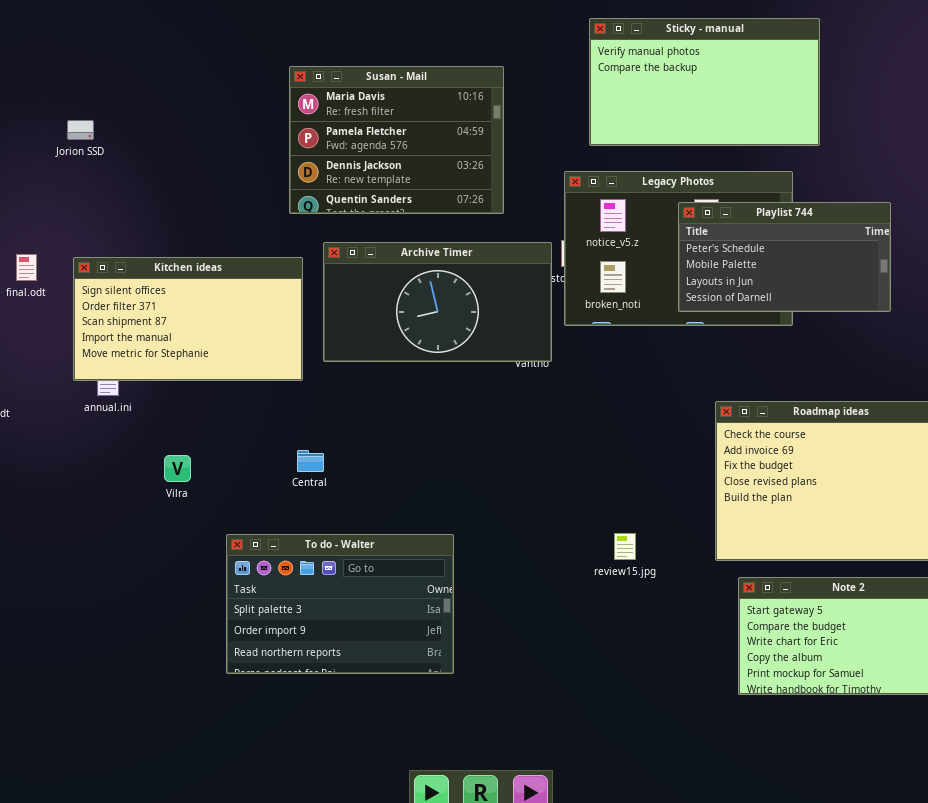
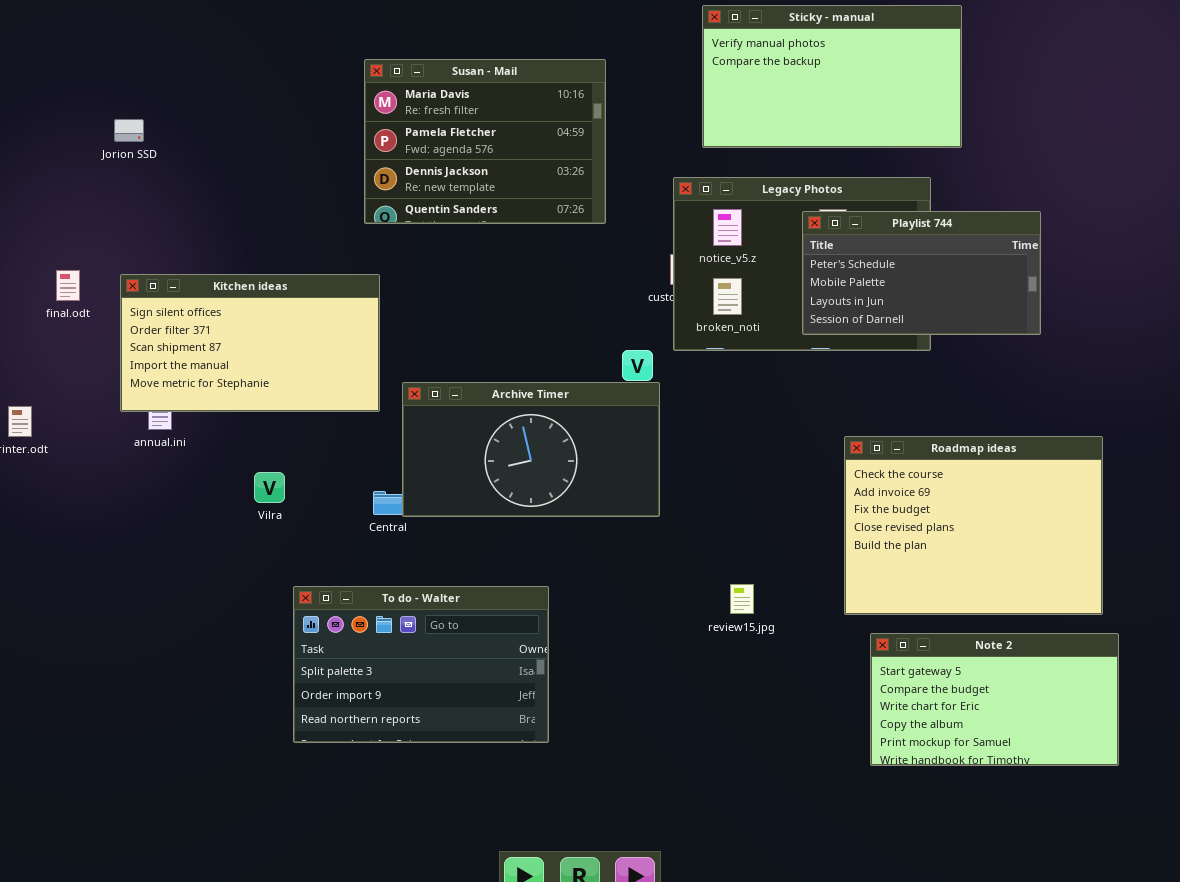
Archive Timer: [323,242,552,362] -> [402,382,660,517], moved
Vilra: [164,455,191,482] -> [254,472,285,503], moved

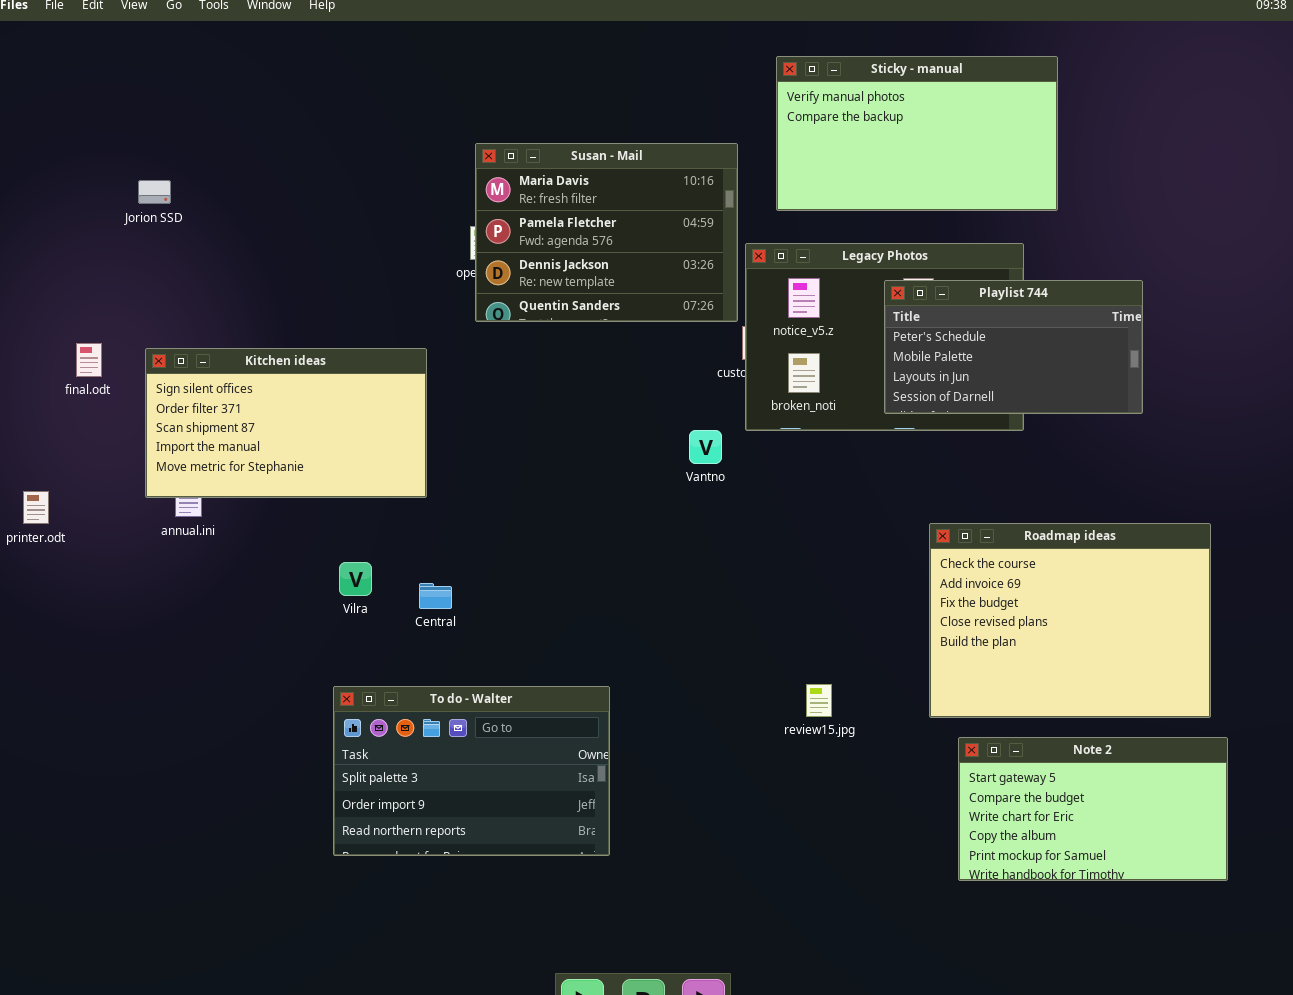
Susan - Mail: [364,59,606,224] -> [475,143,738,322], moved
Archive Timer: [402,382,660,517] -> none, closed
Vilra: [254,472,285,503] -> [339,562,372,596], moved

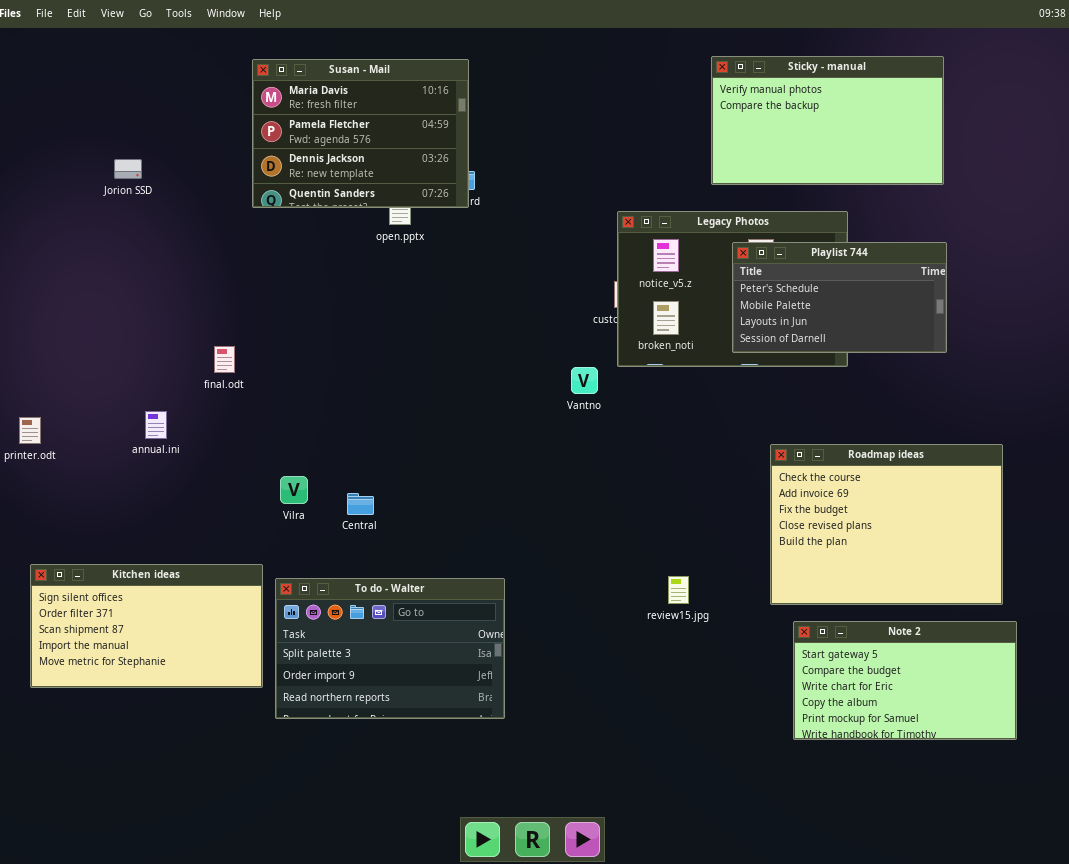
Sticky - manual: [776,56,1058,211] -> [711,56,944,185], moved
Susan - Mail: [475,143,738,322] -> [252,59,469,208], moved
final.odt: [76,343,102,377] -> [214,346,235,373], moved
Kitchen ideas: [145,348,427,498] -> [30,564,263,688], moved

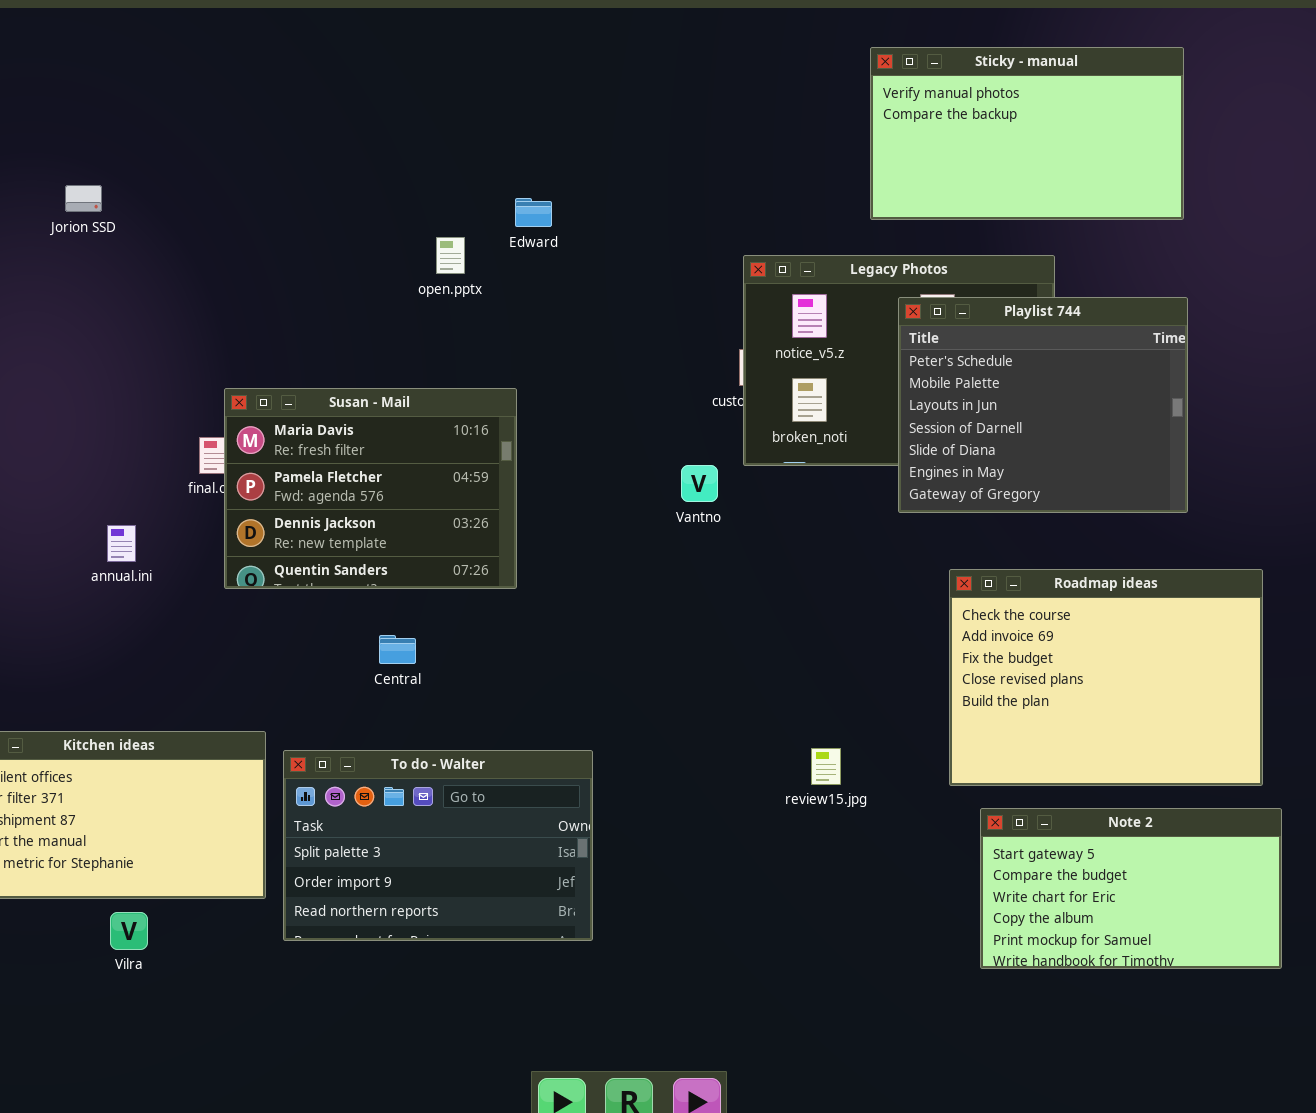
Susan - Mail: [252,59,469,208] -> [224,388,517,589], moved
Playlist 744: [732,242,947,353] -> [898,297,1188,513], resized
Vilra: [280,476,308,504] -> [110,912,148,950], moved

